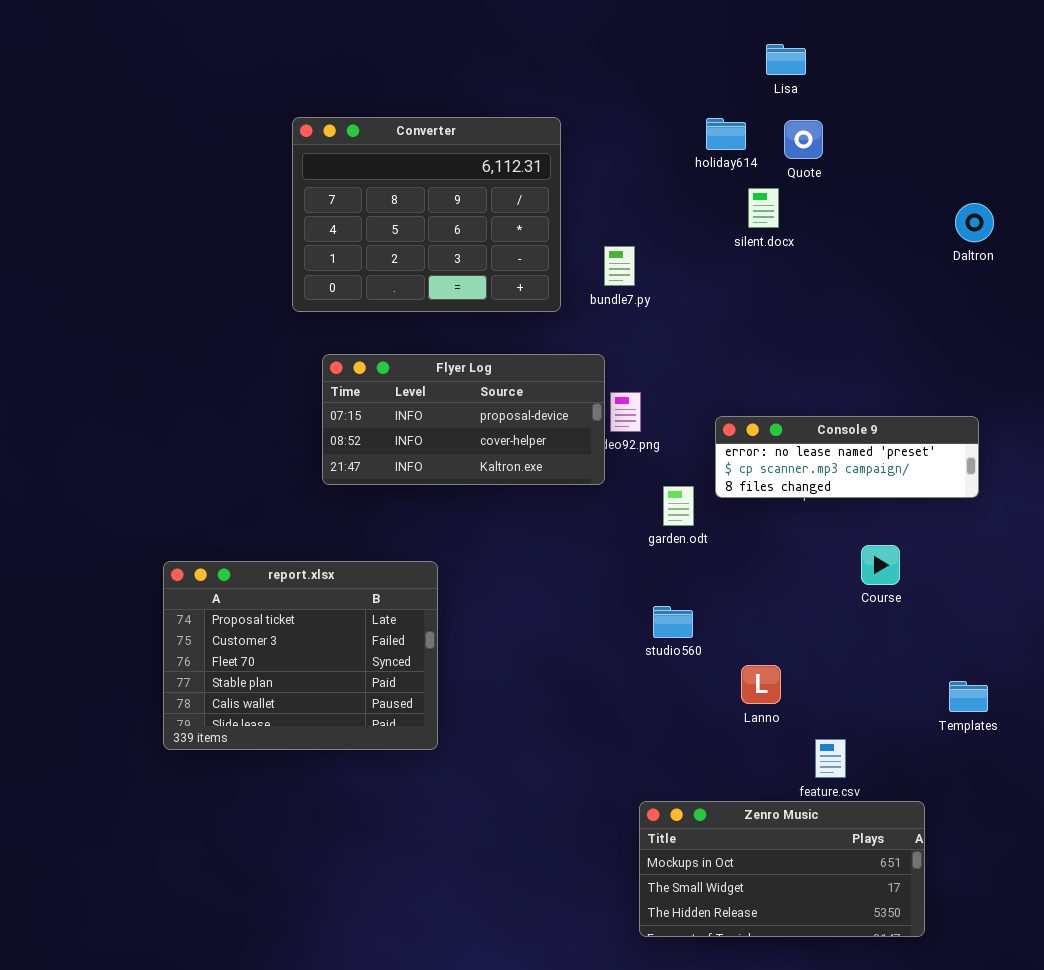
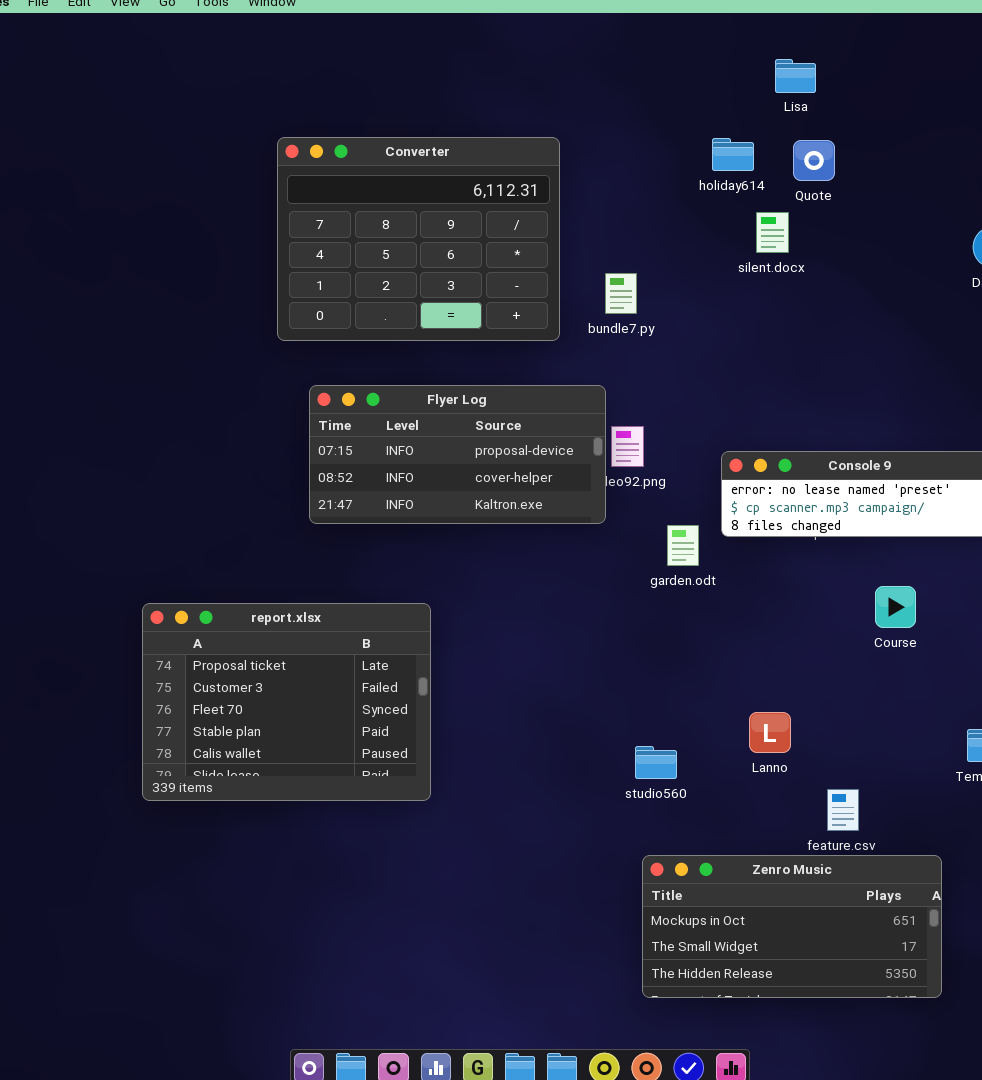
studio560: [653,606,693,638] -> [635,746,677,779], moved

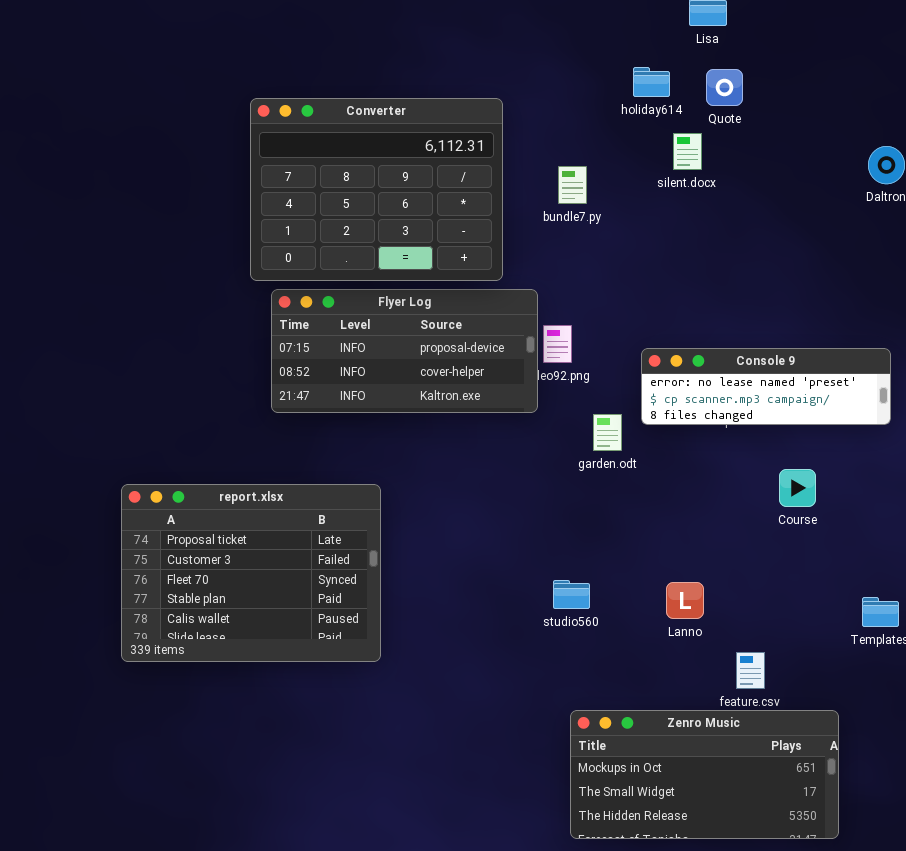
Converter: [277,137,560,341] -> [250,98,503,281], moved
bundle7.py: [605,273,637,314] -> [558,166,587,204], moved
studio560: [635,746,677,779] -> [553,580,590,609], moved

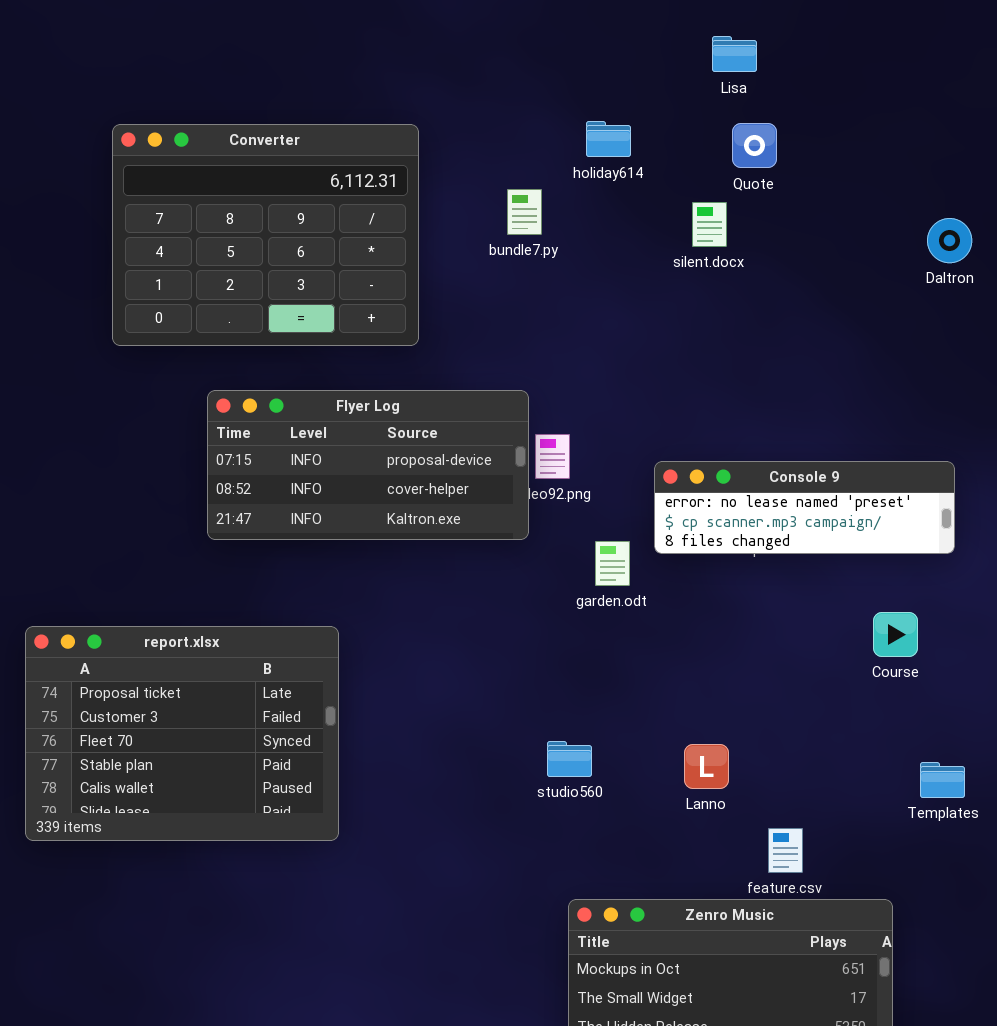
holiday614: [633,67,670,97] -> [586,121,631,157], moved
Converter: [250,98,503,281] -> [112,124,419,346], moved
bundle7.py: [558,166,587,204] -> [507,189,542,235], moved
Course: [779,469,816,507] -> [873,612,918,657], moved

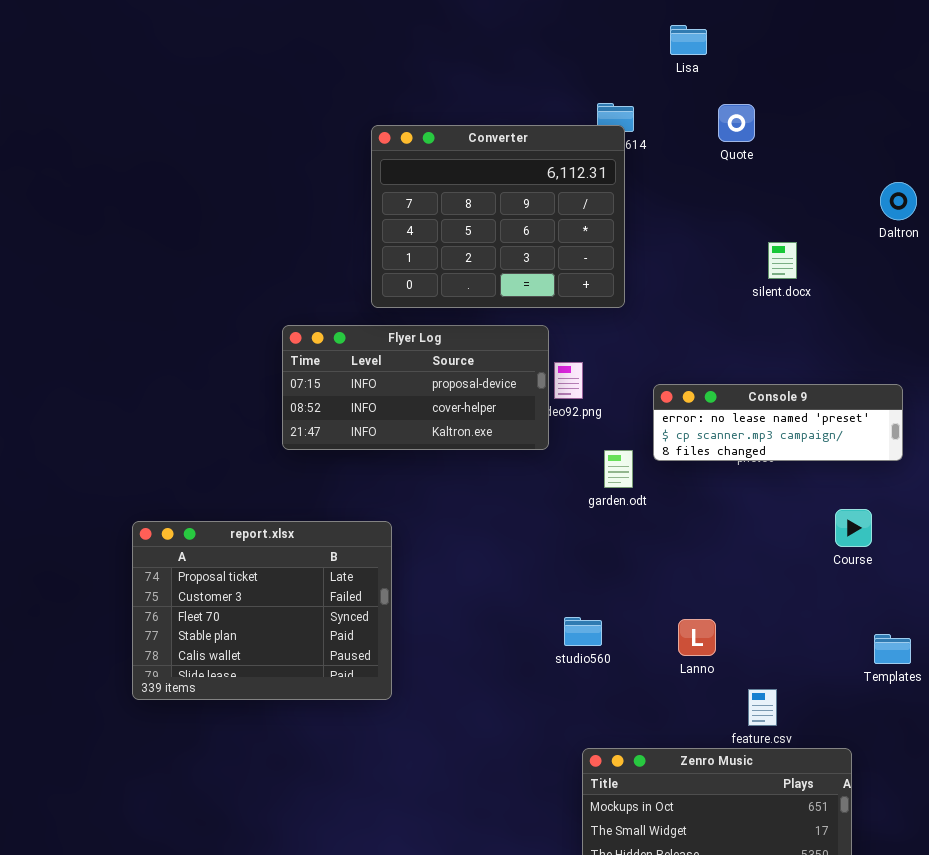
Lisa: [712,36,757,72] -> [670,25,707,55], moved
Converter: [112,124,419,346] -> [371,125,625,308], moved
silent.docx: [692,202,727,247] -> [768,242,797,279], moved

